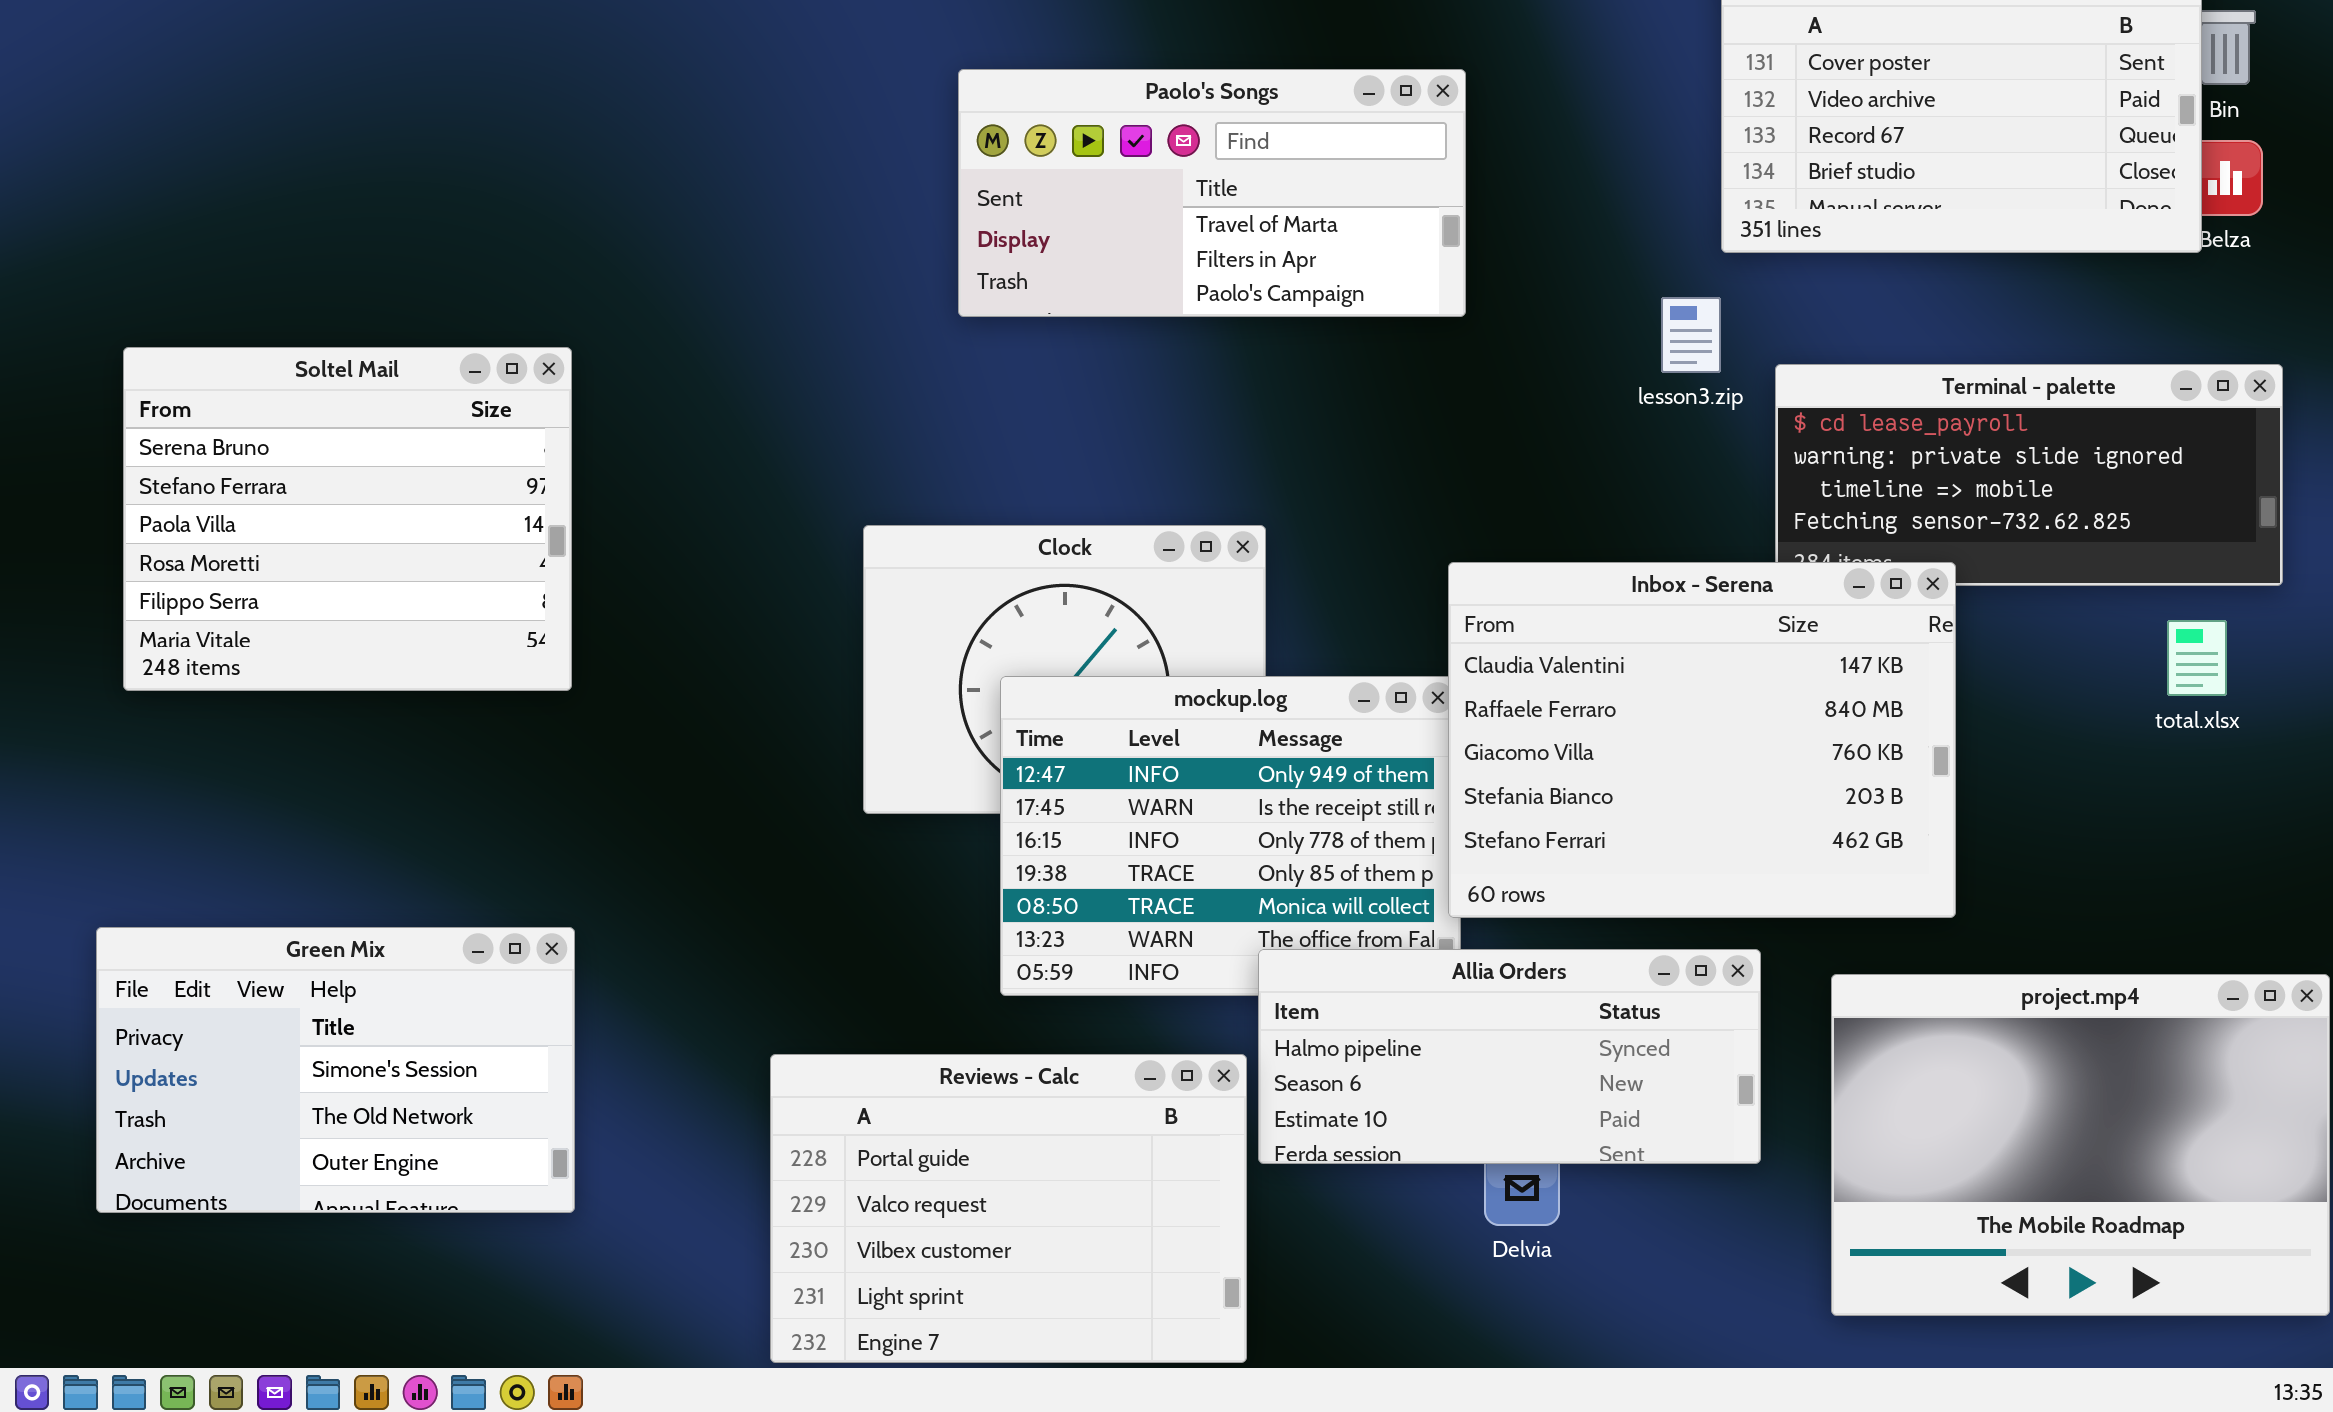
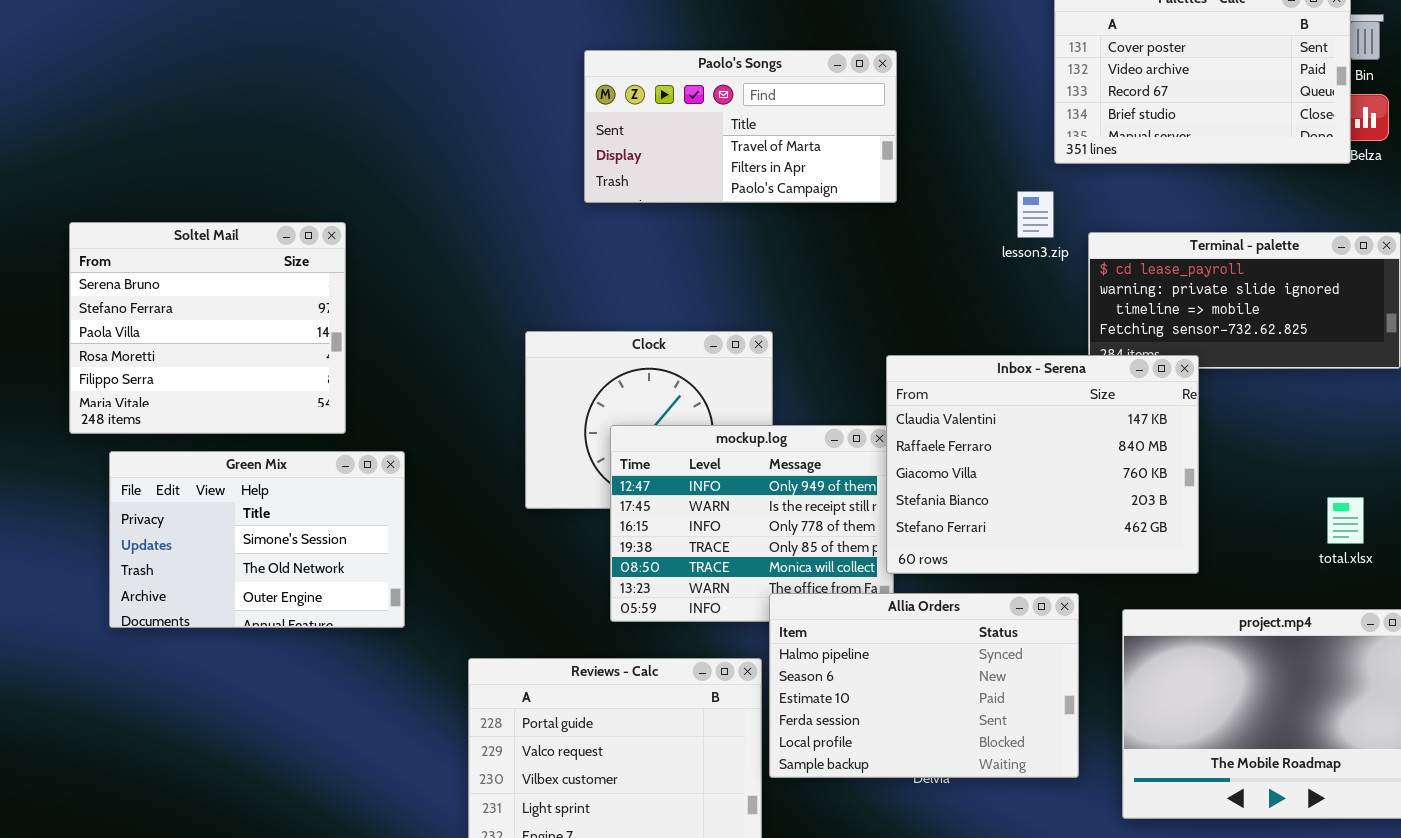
total.xlsx: [2167,620,2227,696] -> [1327,497,1364,544], moved
Green Mix: [96,927,575,1213] -> [109,451,405,628], moved
Allia Orders: [1258,949,1761,1164] -> [769,593,1079,778], resized

